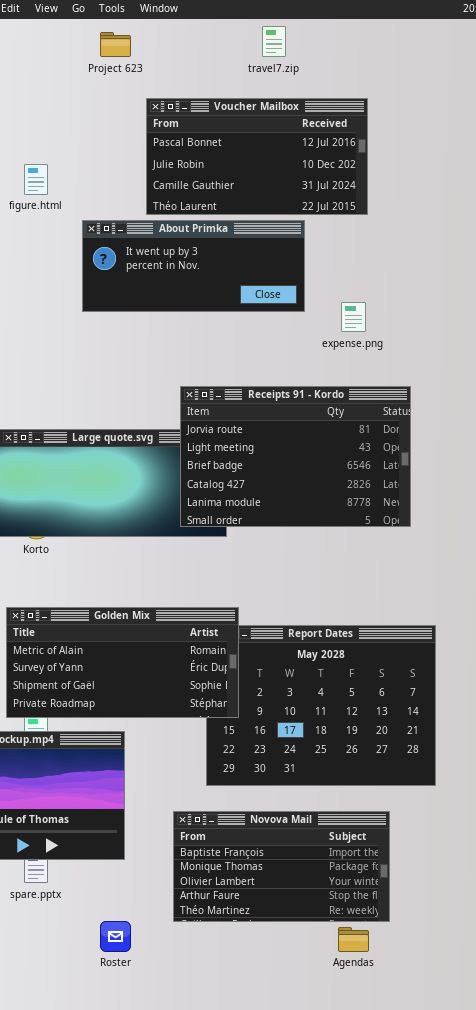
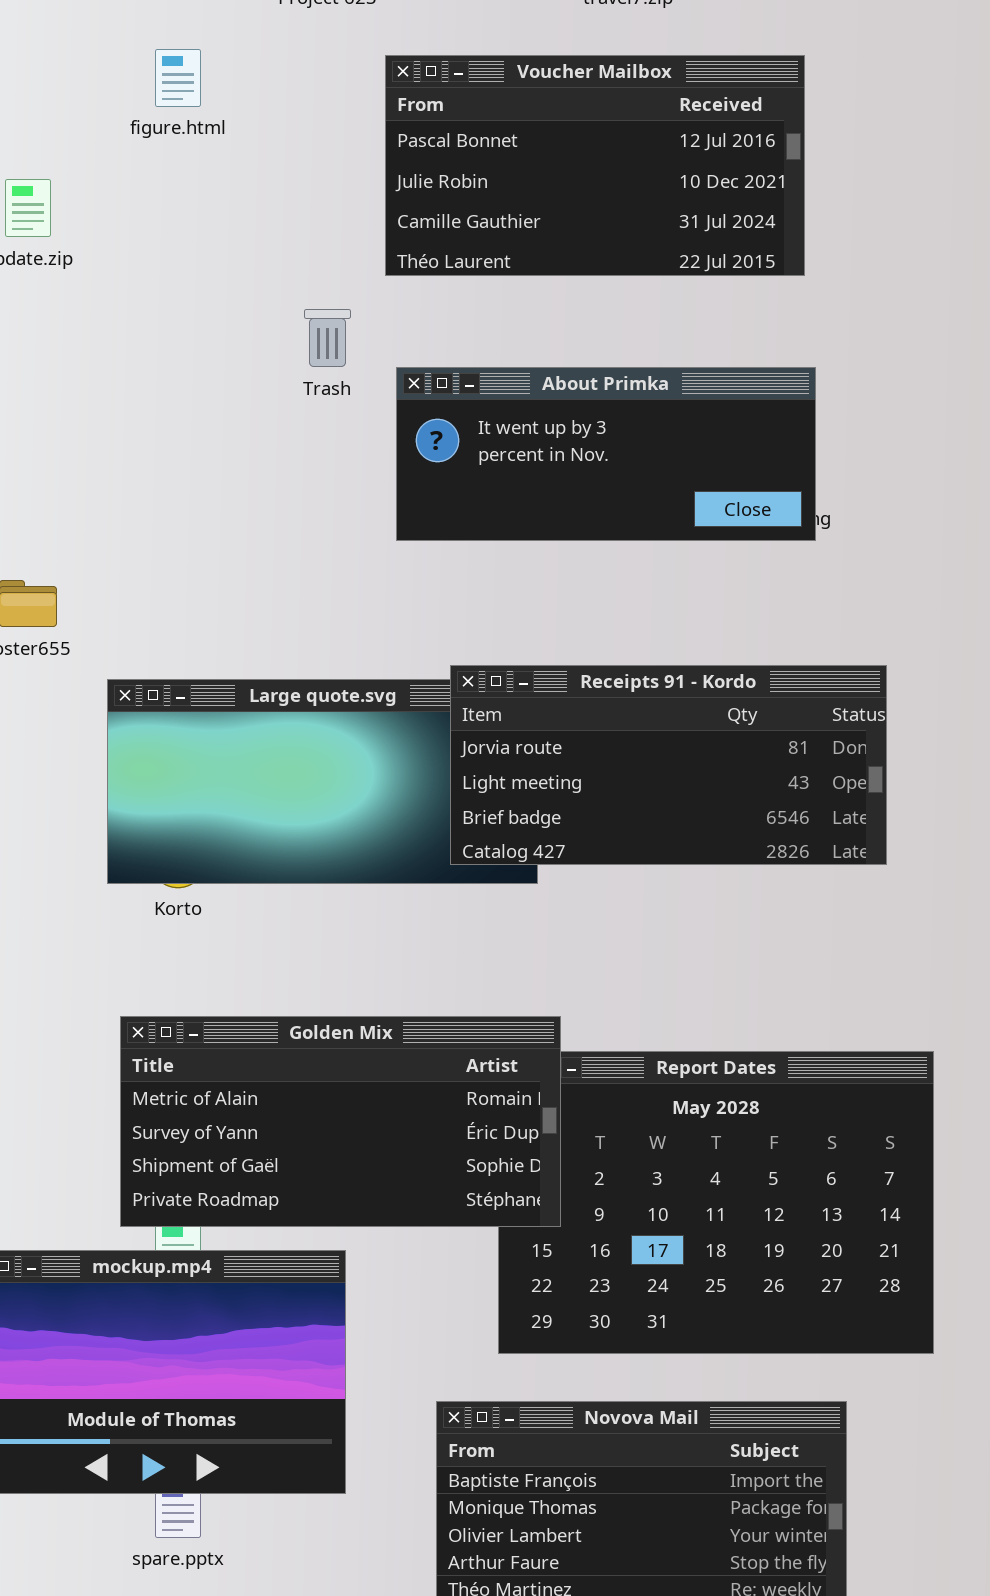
figure.html: [24,164,48,195] -> [155,49,201,107], moved
About Primka: [82,220,305,312] -> [396,367,816,541], moved
Receipts 91 - Kordo: [180,386,411,527] -> [450,665,887,865], resized

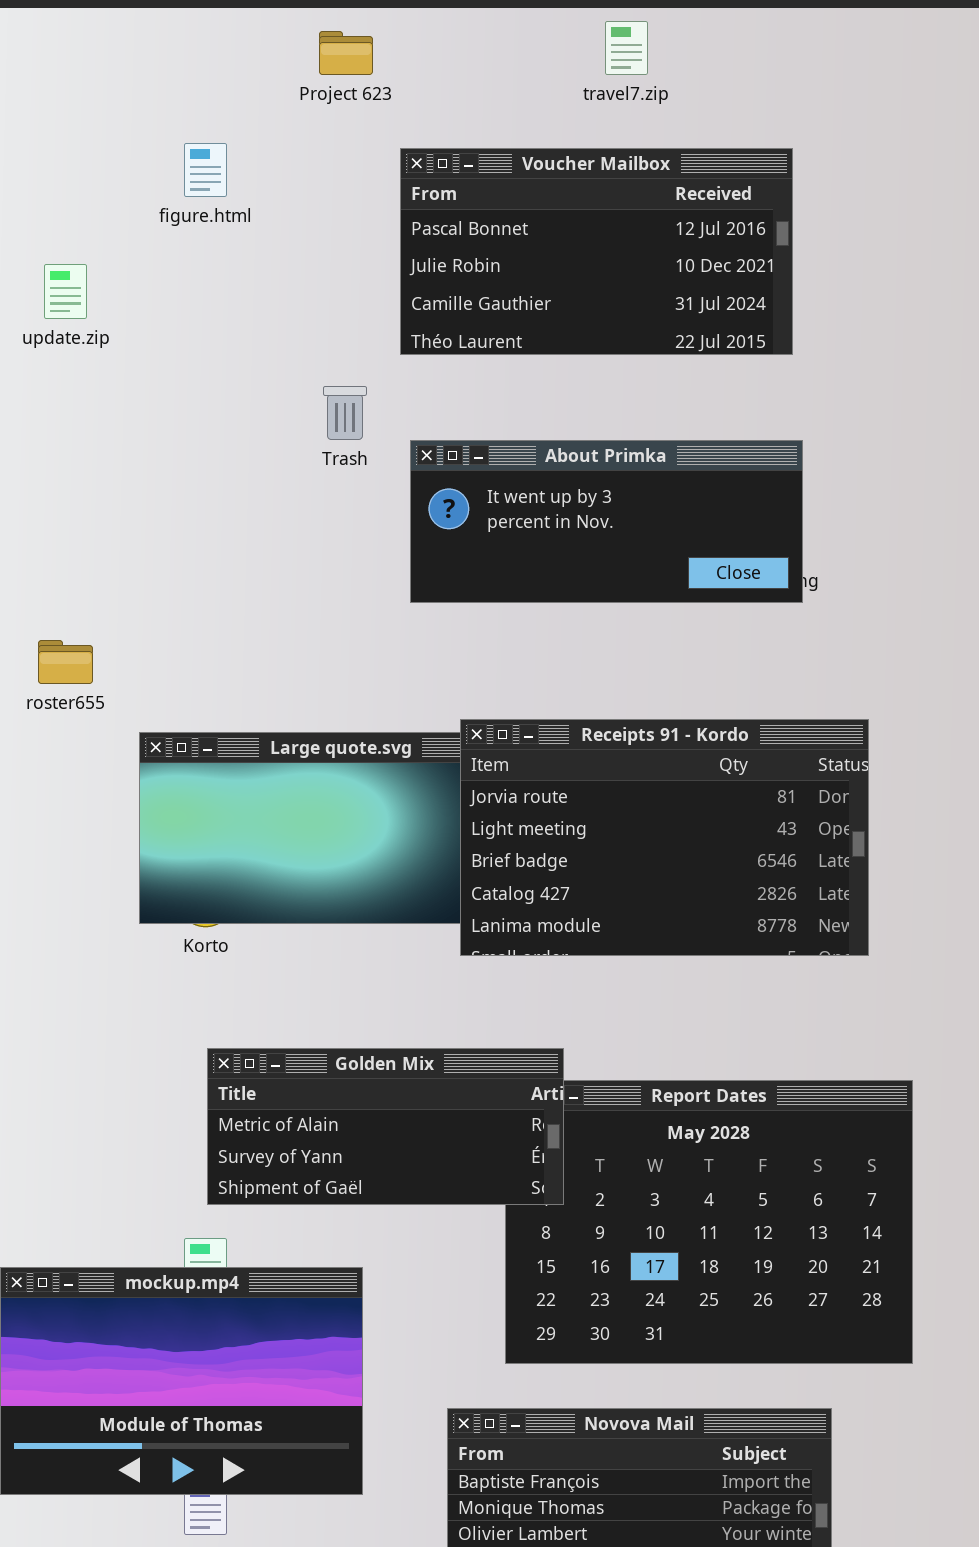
Receipts 91 - Kordo: [450,665,887,865] -> [460,719,869,956], resized
Golden Mix: [120,1016,561,1227] -> [207,1048,564,1205], resized

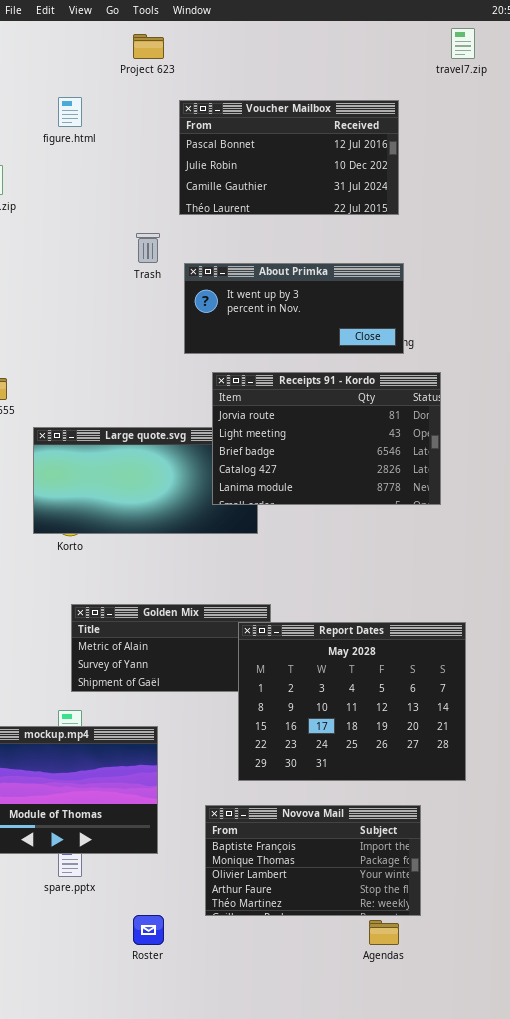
travel7.zip: [605,21,648,75] -> [451,28,475,59], moved
Receipts 91 - Kordo: [460,719,869,956] -> [212,372,441,505], moved
Report Dates: [505,1080,913,1364] -> [238,622,466,781], raised

